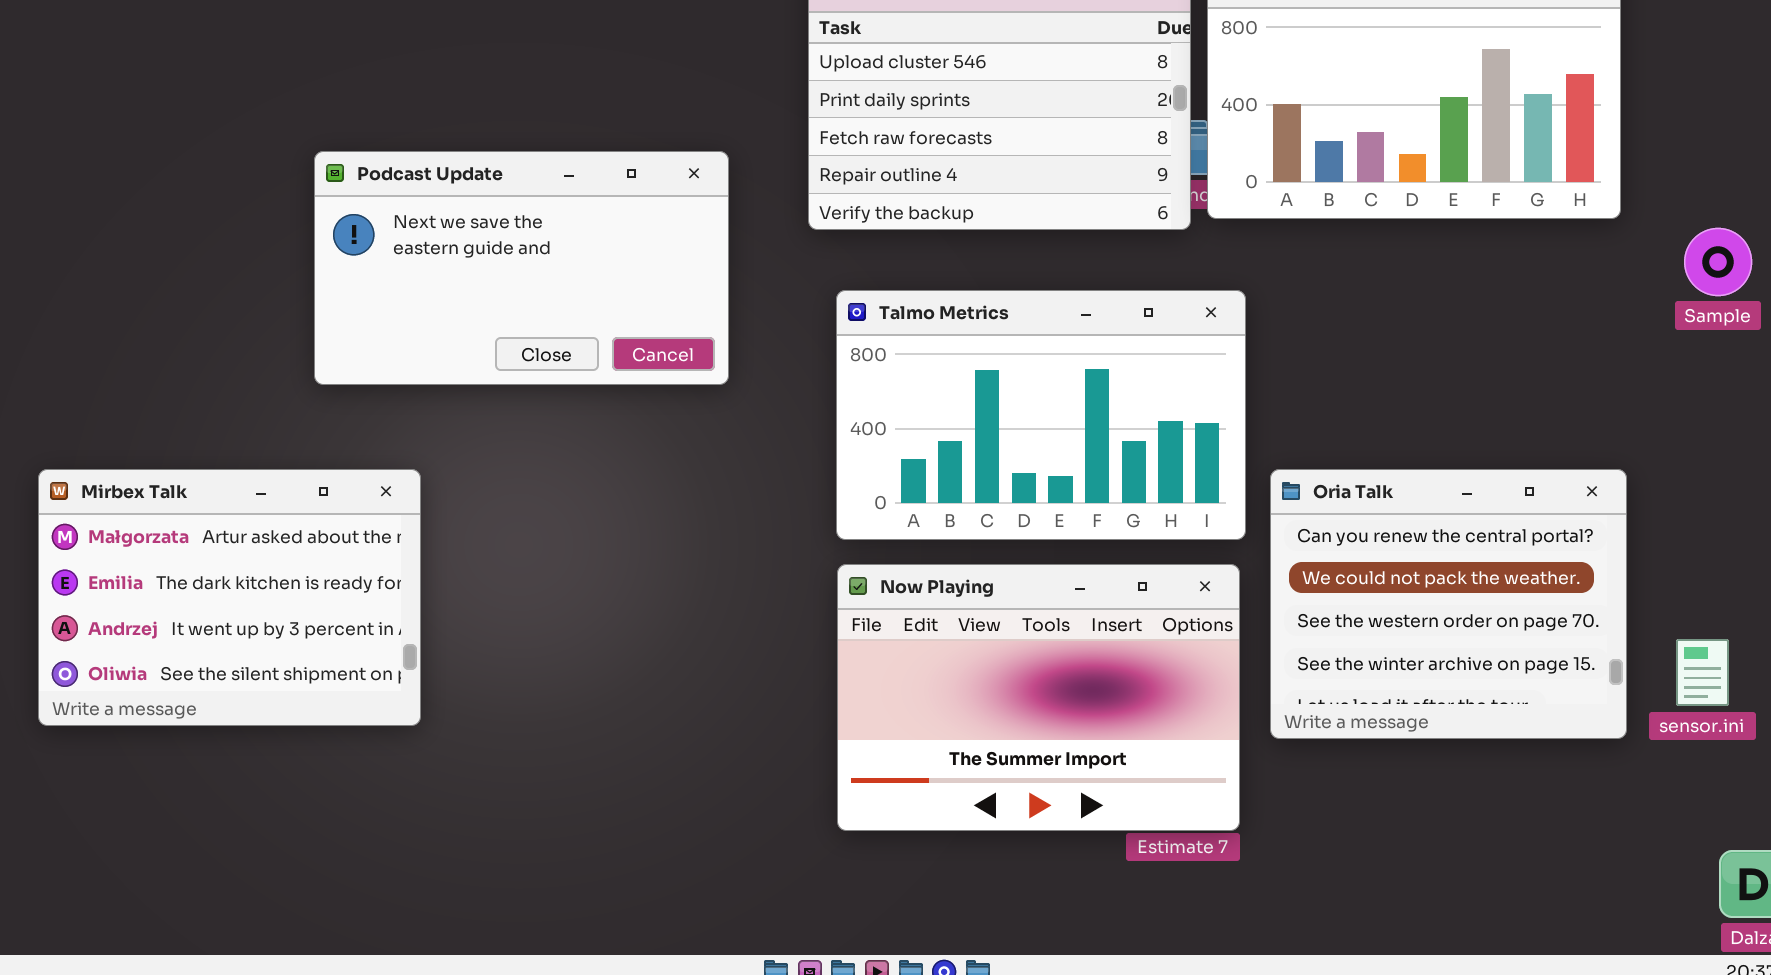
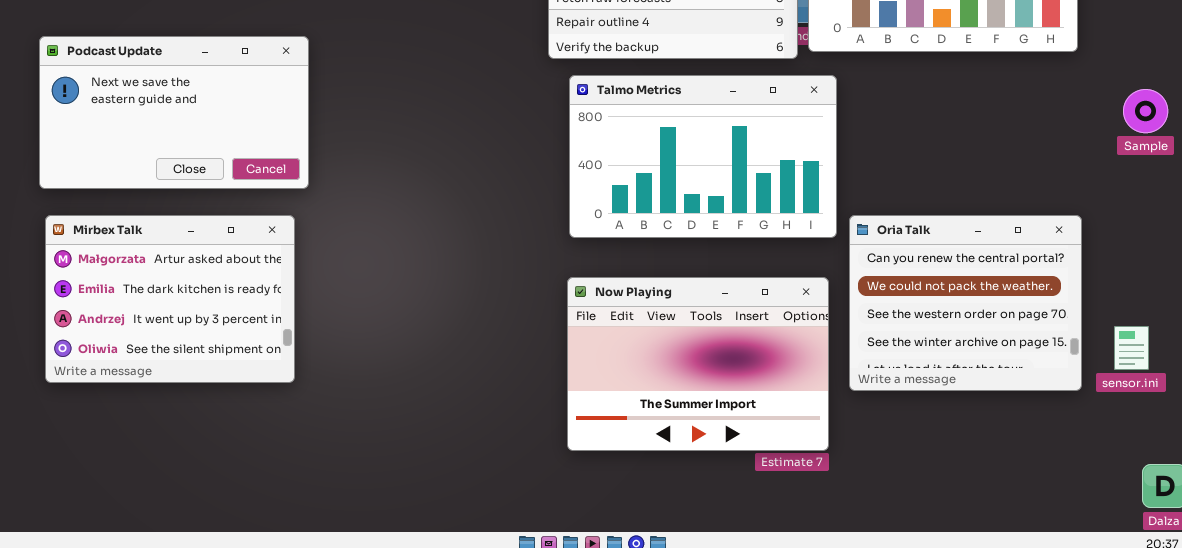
Podcast Update: [314,151,729,385] -> [39,36,309,189], moved
Sample: [1684,228,1752,296] -> [1123,89,1168,133], moved
Talmo Metrics: [836,290,1246,540] -> [569,75,837,238], moved

